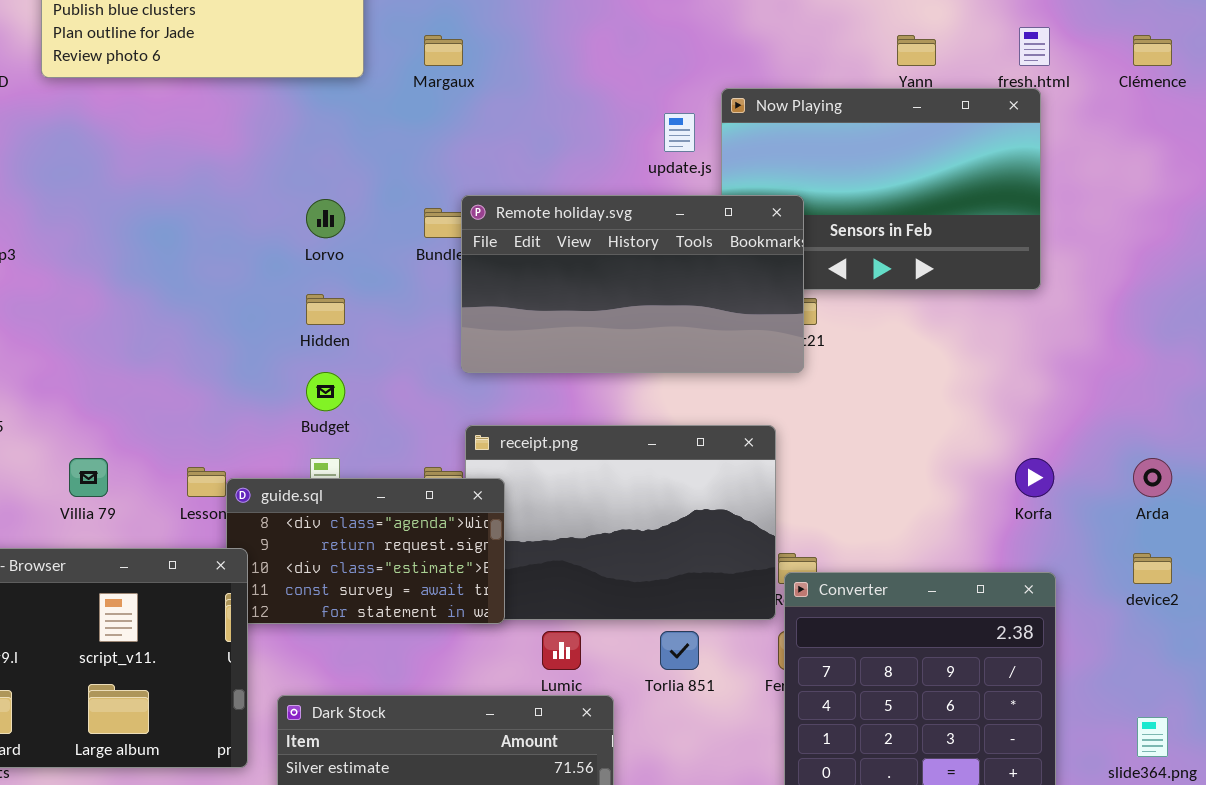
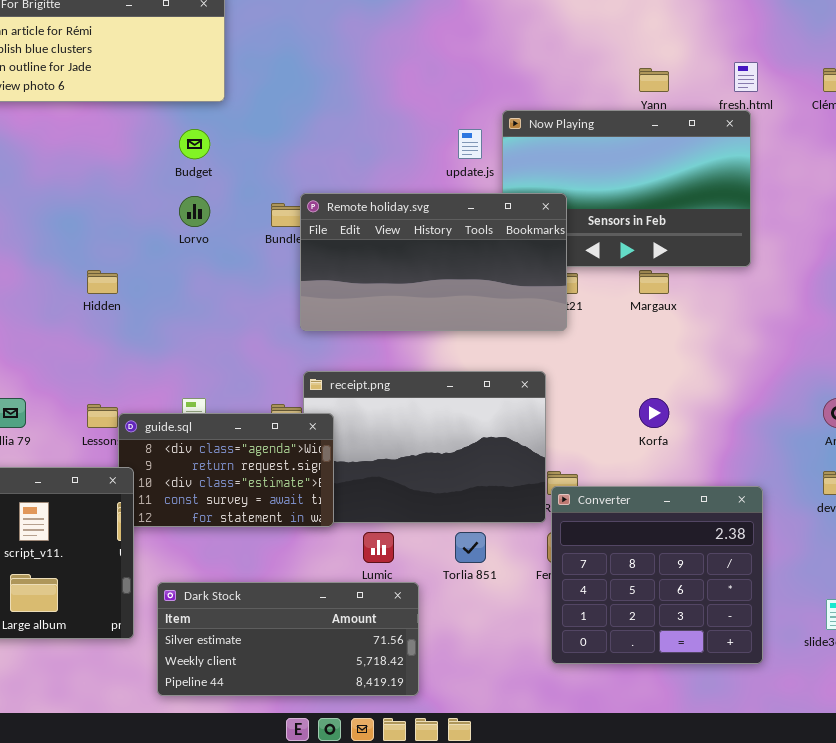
Margaux: [424,35,463,66] -> [639,270,669,294], moved
Hidden: [306,294,345,325] -> [87,270,118,294], moved
Budget: [306,372,345,411] -> [179,129,210,159], moved
Korfa: [1015,458,1054,497] -> [639,398,669,428], moved

